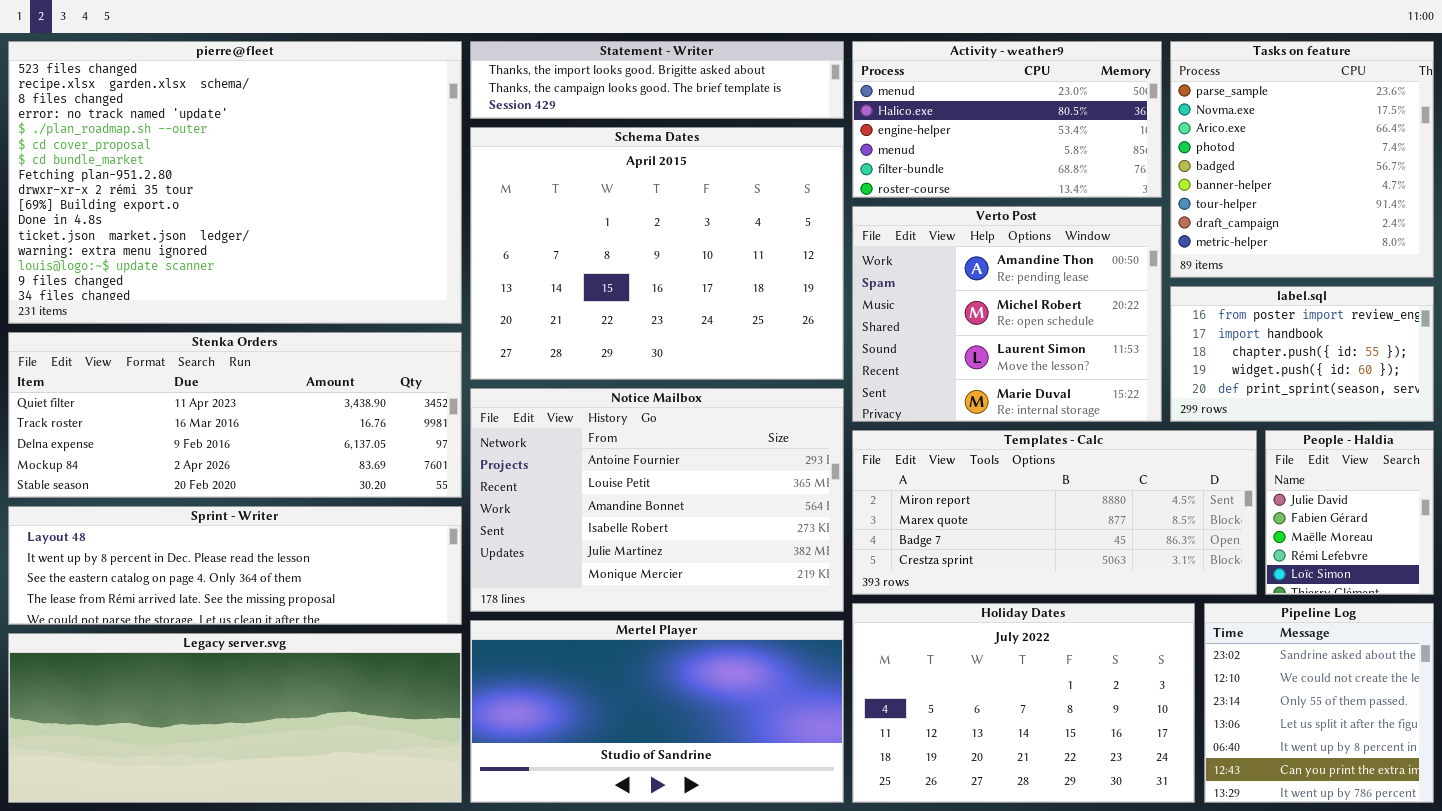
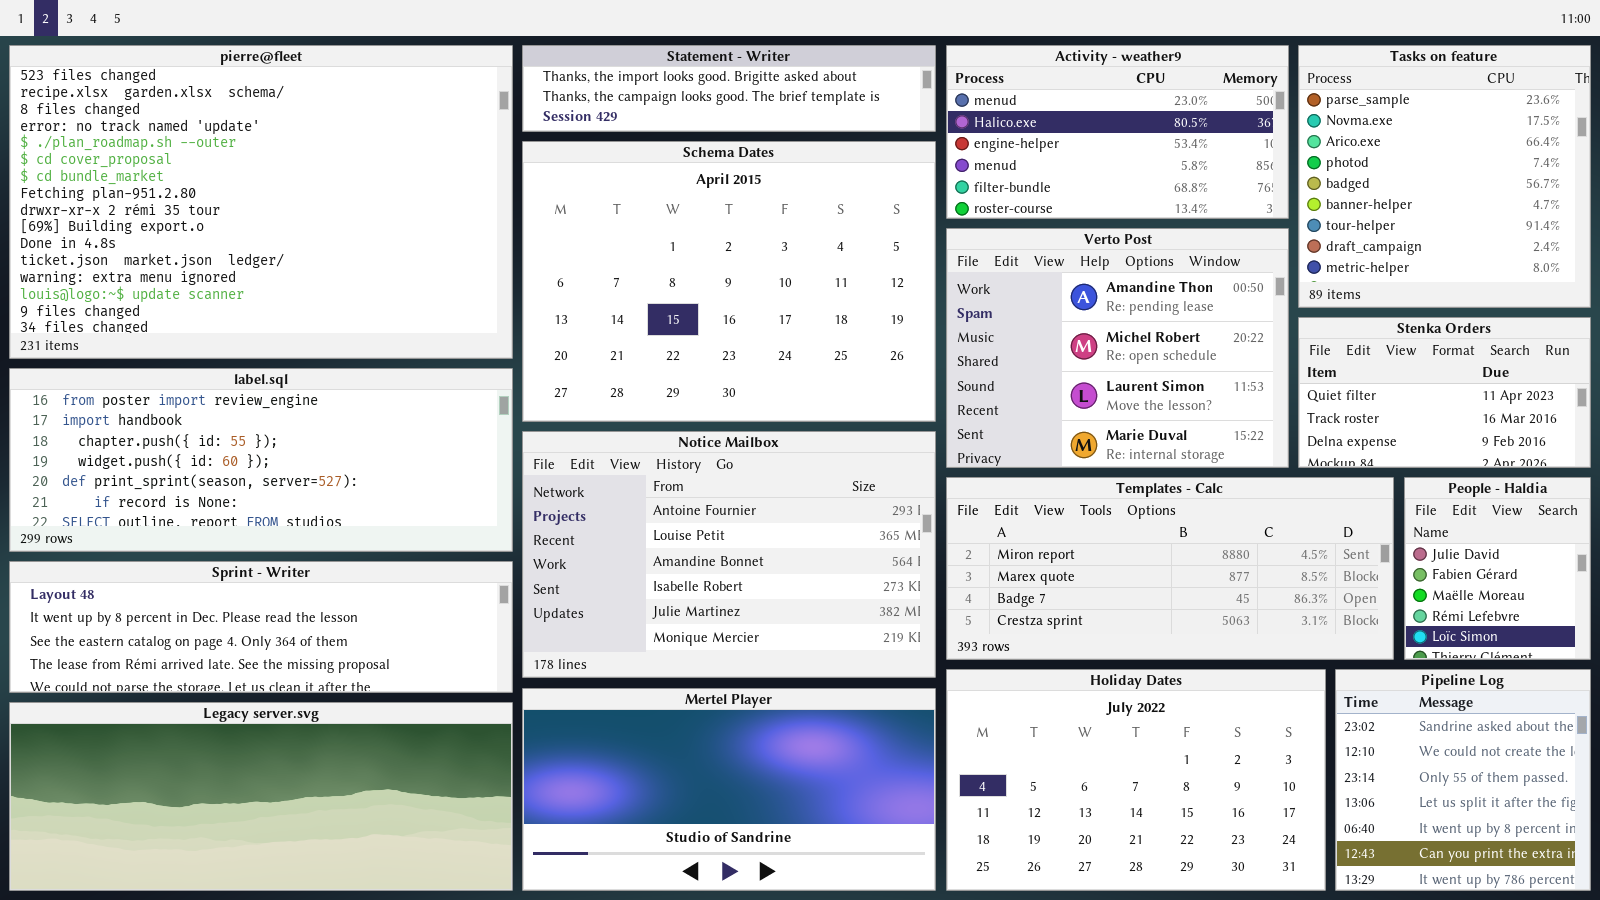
label.sql: [1170,286,1434,422] -> [9,368,513,552], moved, resized
Stenka Orders: [8,332,462,498] -> [1298,317,1591,468], moved, resized

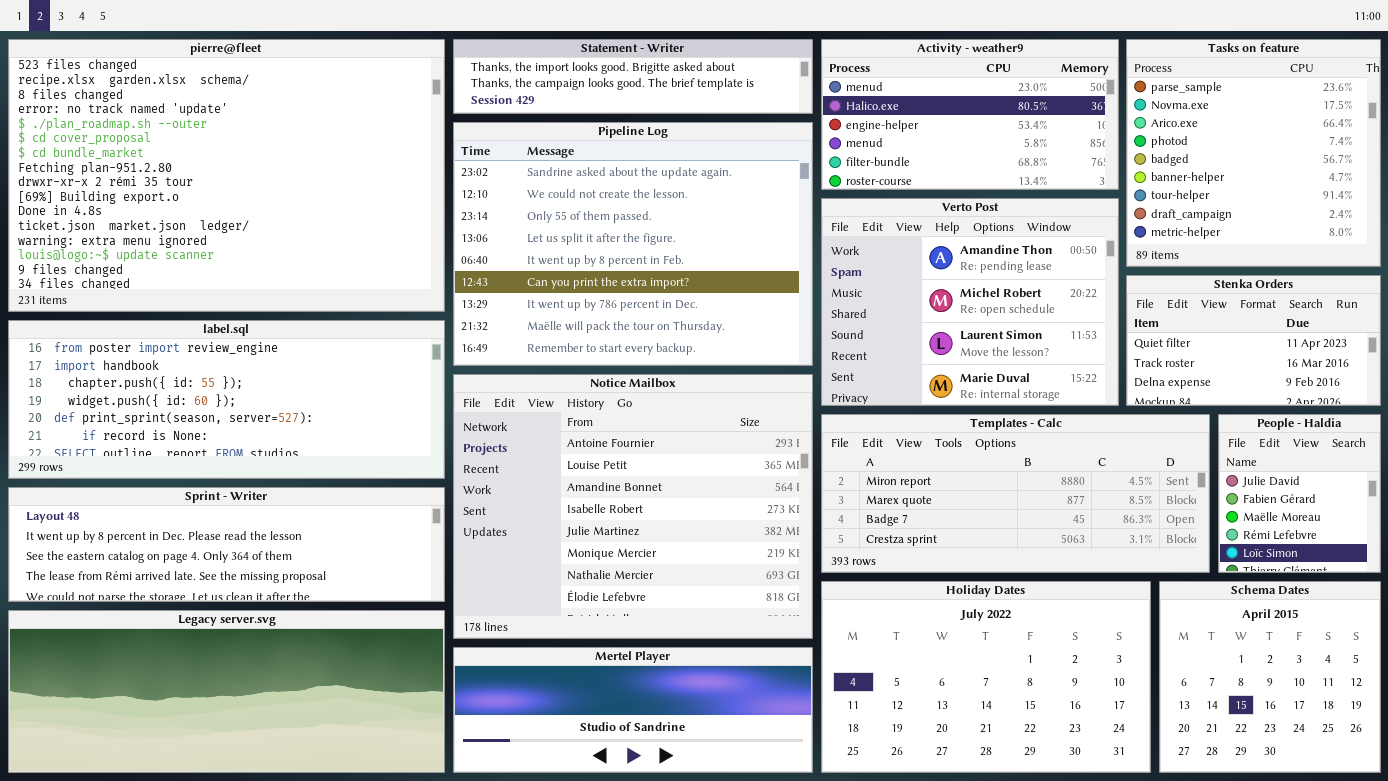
Schema Dates: [522,141,936,422] -> [1159,581,1381,773], moved, resized
Notice Mailbox: [522,431,936,678] -> [453,374,813,639], resized
Pipeline Log: [1335,669,1591,891] -> [453,122,813,366], moved, resized
Mertel Player: [522,688,936,891] -> [453,647,813,773], resized

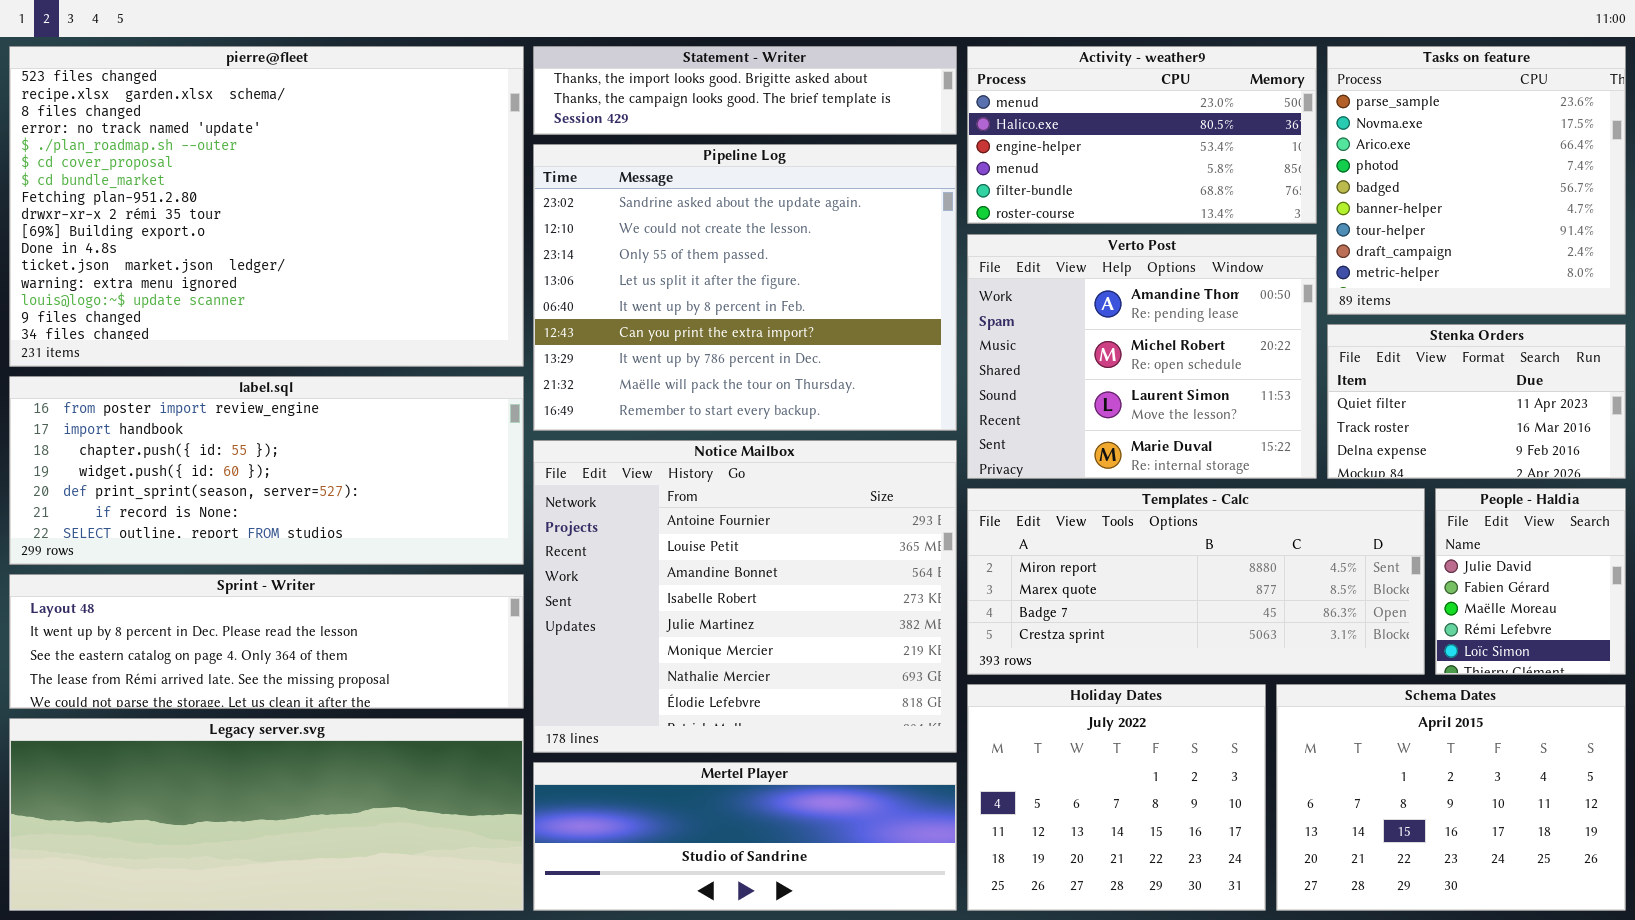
Holiday Dates: [821,581,1151,773] -> [967,684,1266,911], resized
Schema Dates: [1159,581,1381,773] -> [1276,684,1626,911], resized

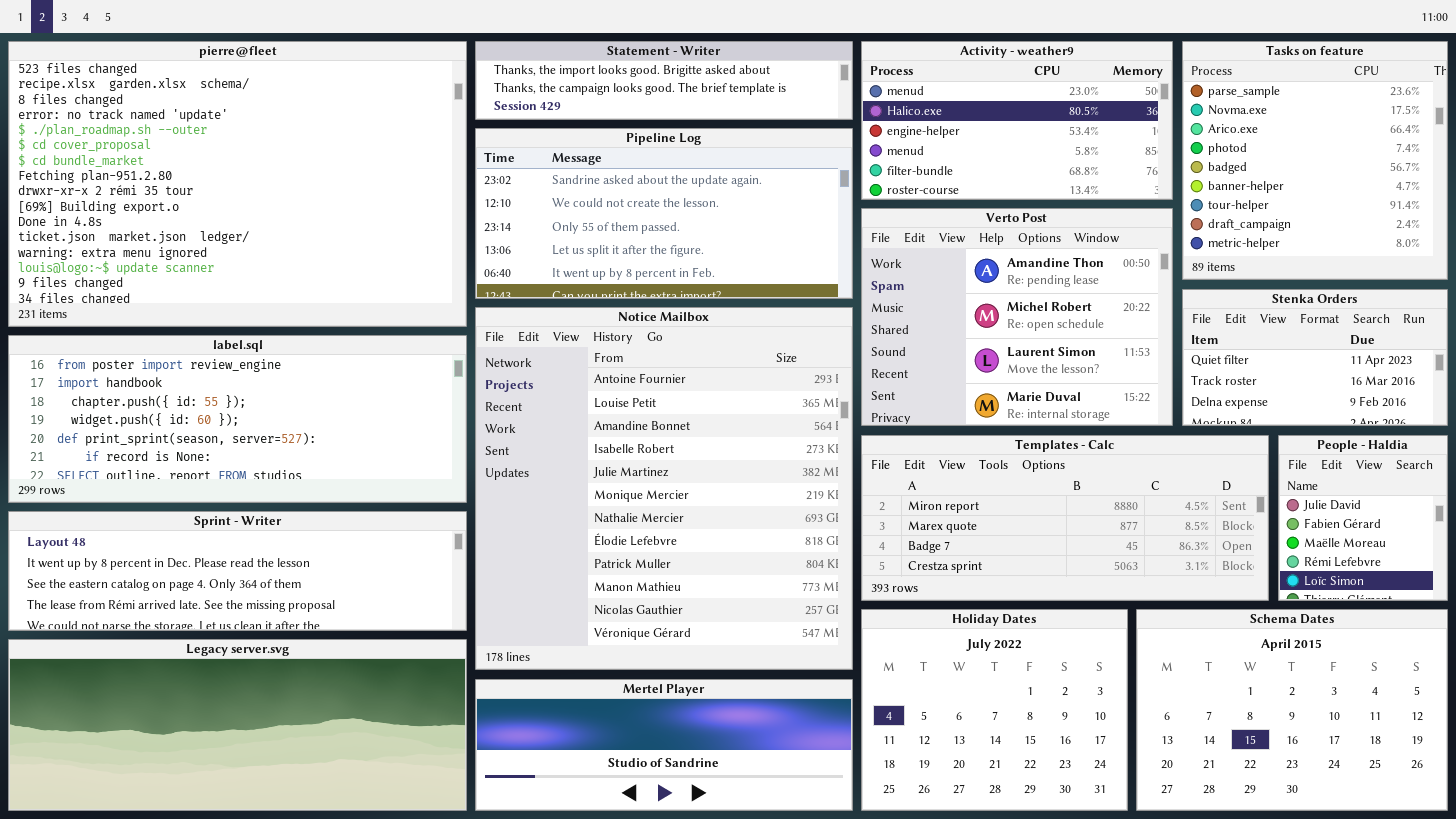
Pipeline Log: [533,144,957,431] -> [475,128,853,299], resized
Notice Mailbox: [533,440,957,753] -> [475,307,853,670], resized

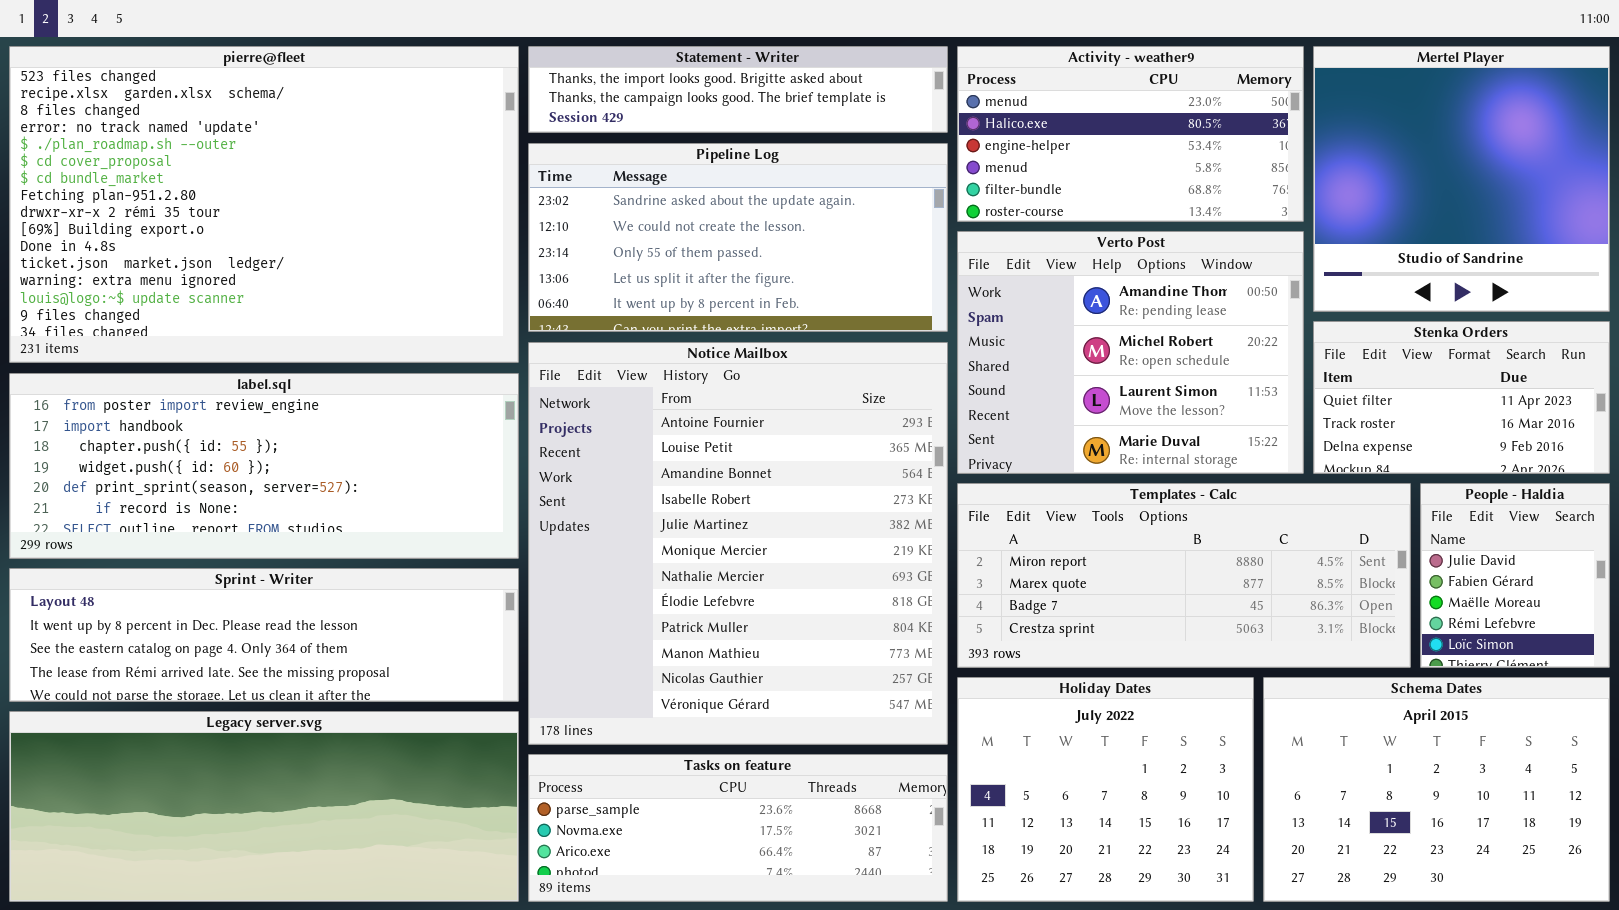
Tasks on feature: [1182,41,1448,280] -> [528,754,948,902], moved, resized
Mertel Player: [475,679,853,811] -> [1313,46,1610,312], moved, resized

